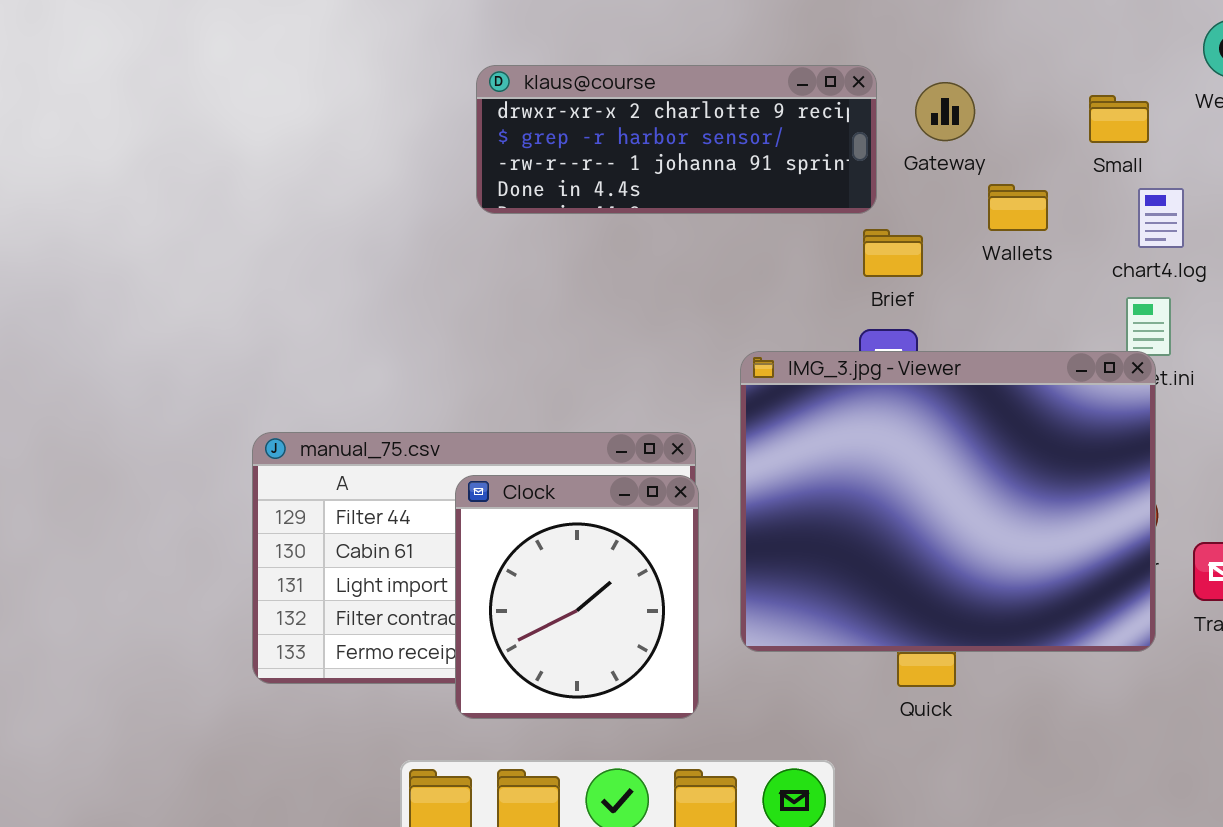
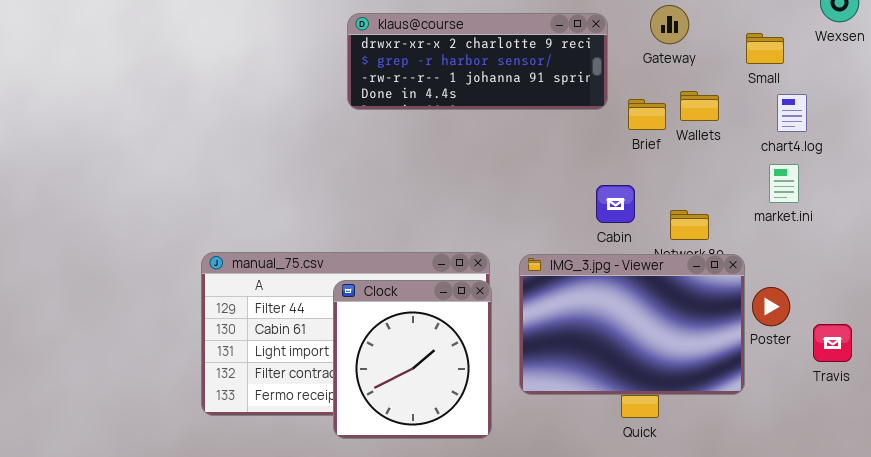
Gateway: [915,82,975,141] -> [650,5,689,44], moved
Brief: [863,229,923,277] -> [628,99,666,130], moved
IMG_3.jpg - Viewer: [740,351,1156,652] -> [519,254,745,395], resized

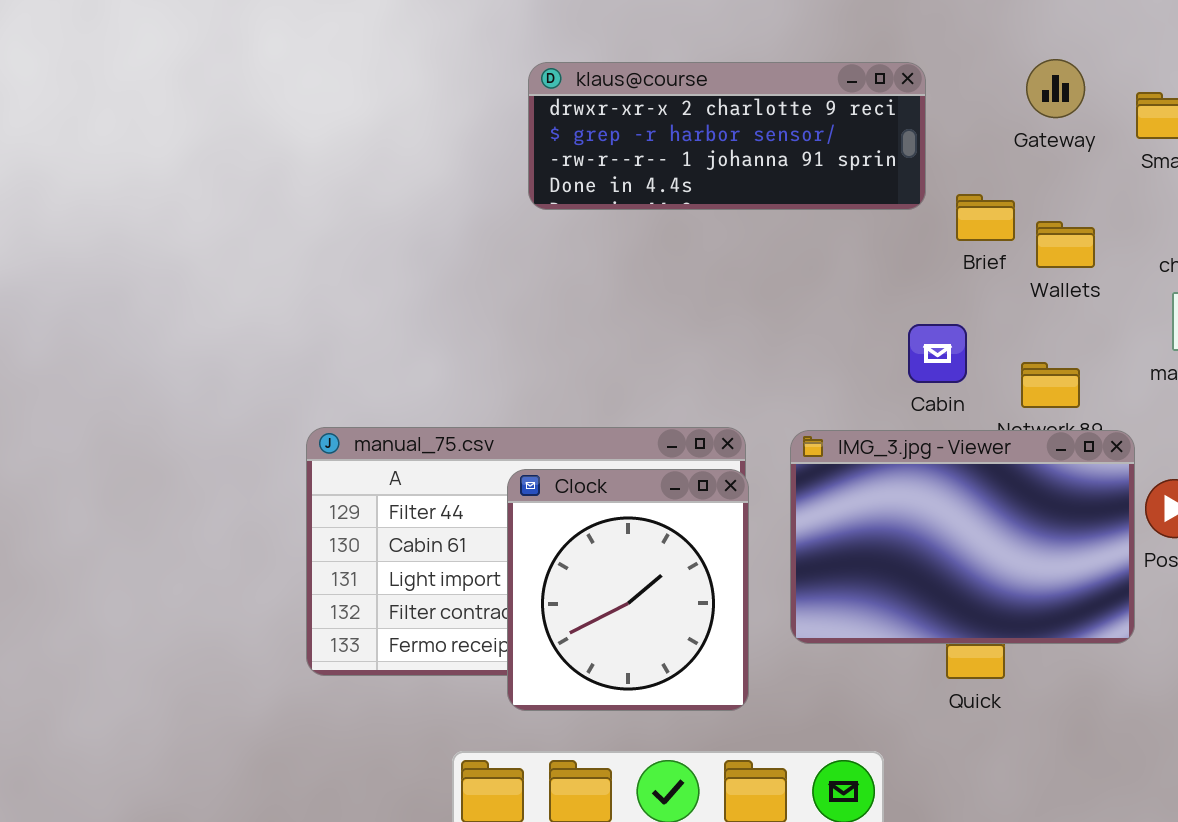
Gateway: [650,5,689,44] -> [1026,59,1085,118], moved
Wallets: [680,91,719,121] -> [1036,221,1095,268], moved

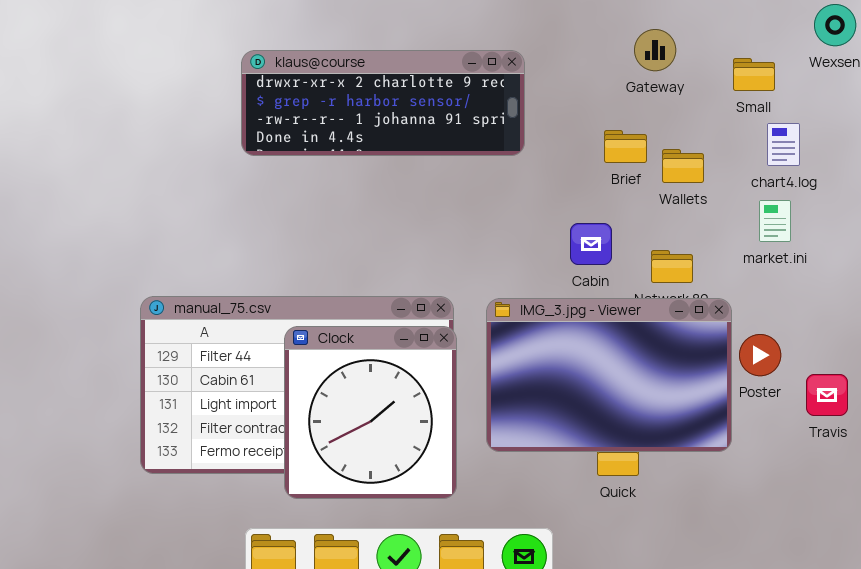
Gateway: [1026,59,1085,118] -> [634,29,676,71], moved
klaus@course: [528,62,926,210] -> [241,50,525,156], moved

